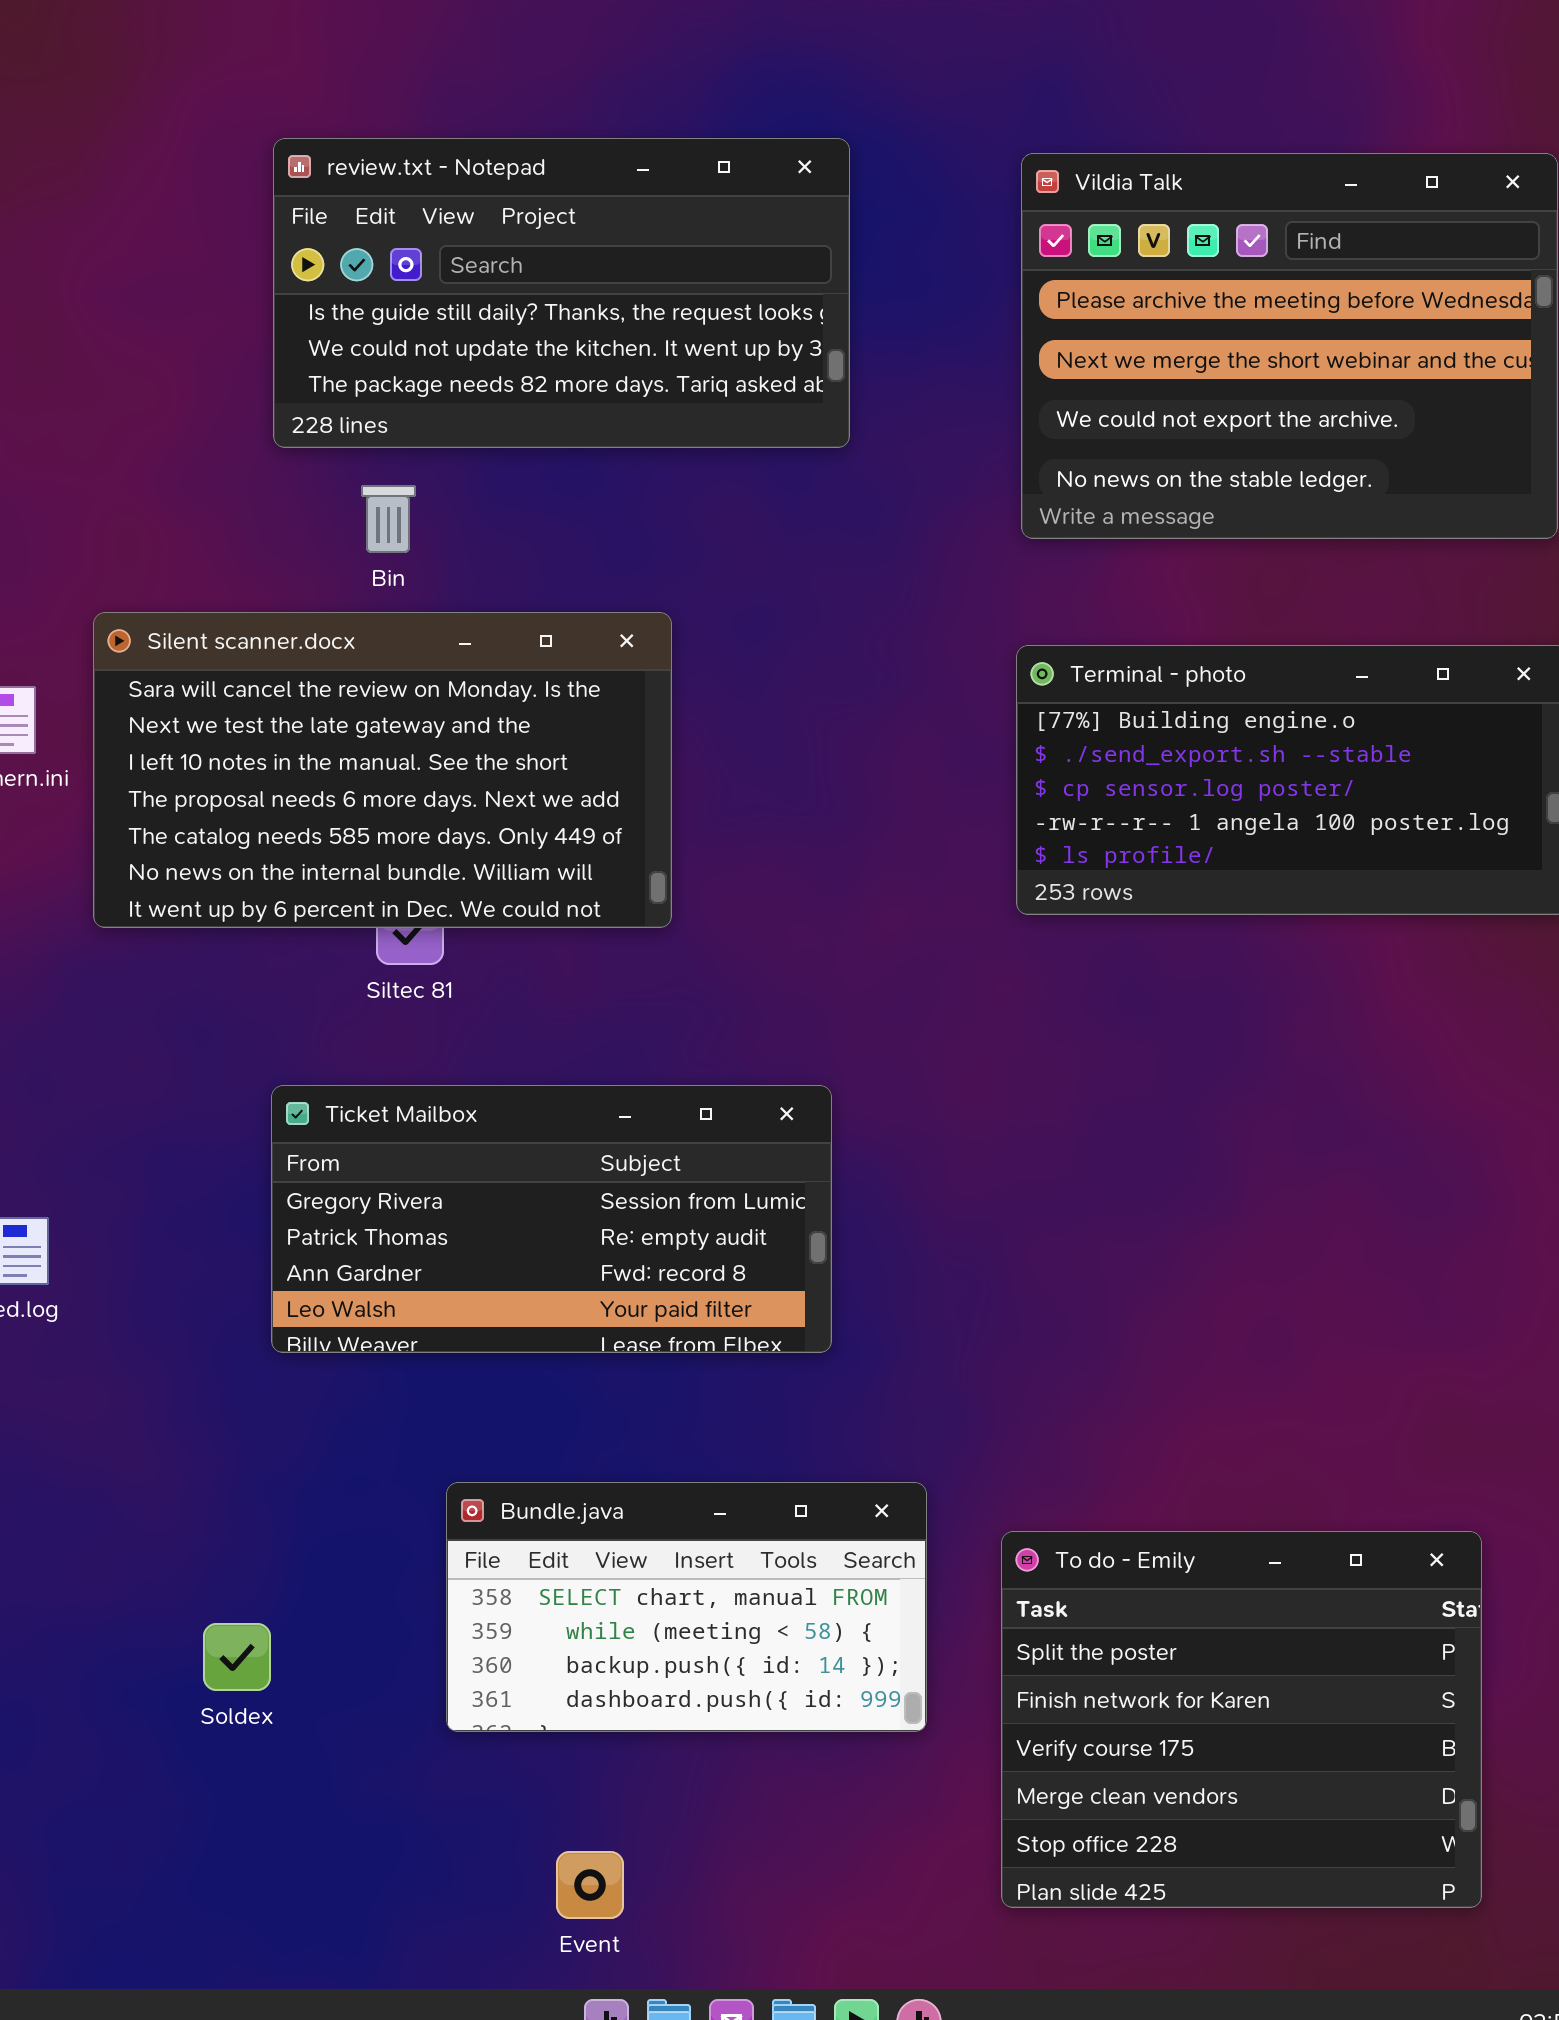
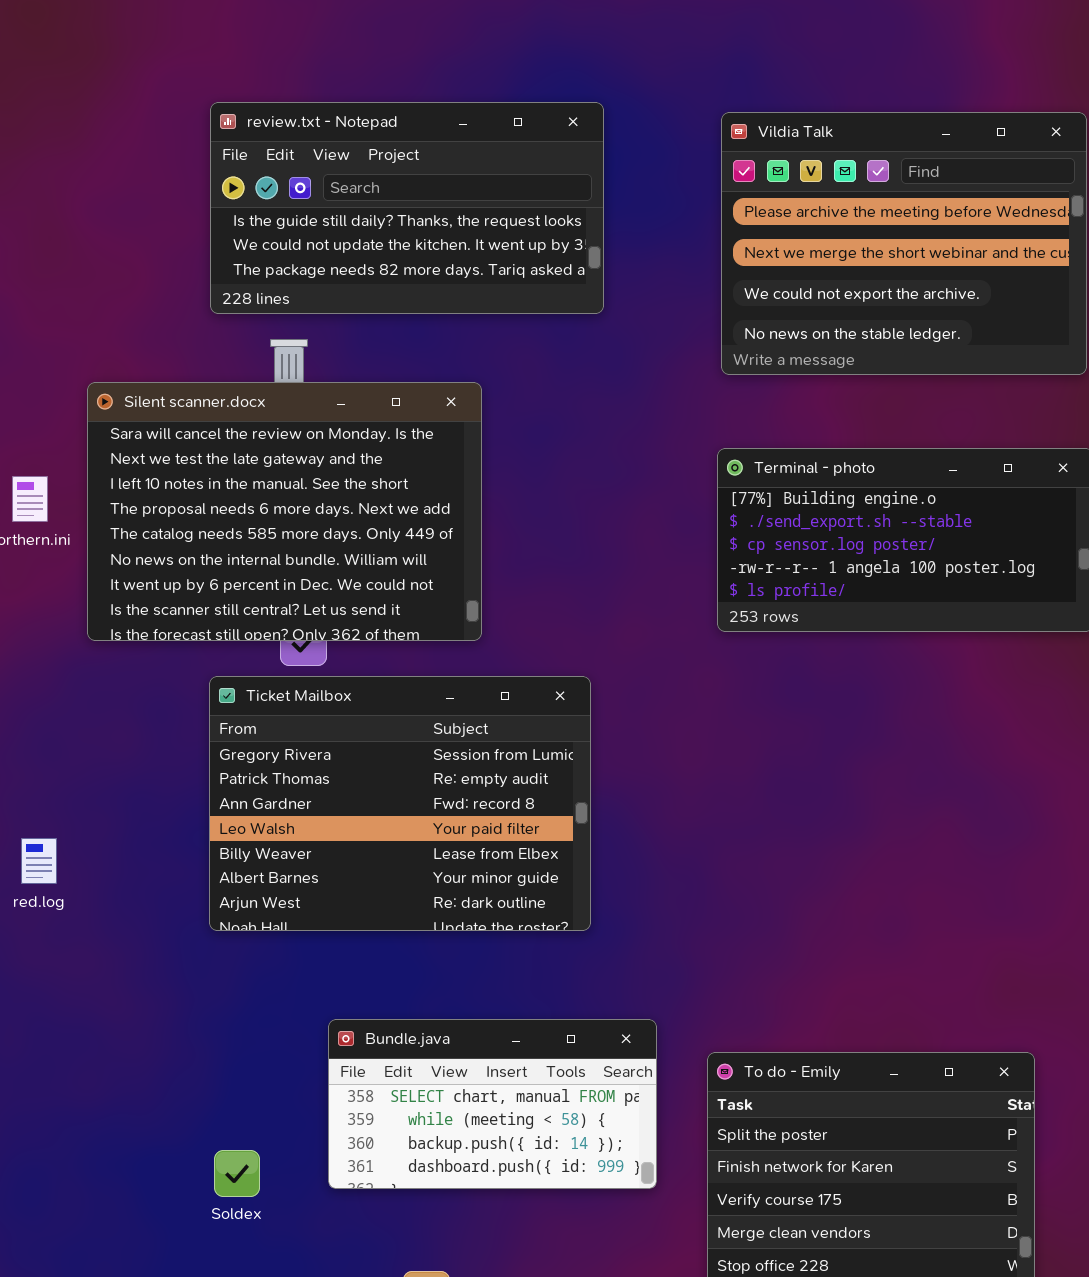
Silent scanner.docx: [93,612,672,928] -> [87,382,482,641], resized
Ticket Mailbox: [271,1085,832,1353] -> [209,676,591,931], resized
Soldex: [203,1623,271,1691] -> [214,1150,260,1197], moved

